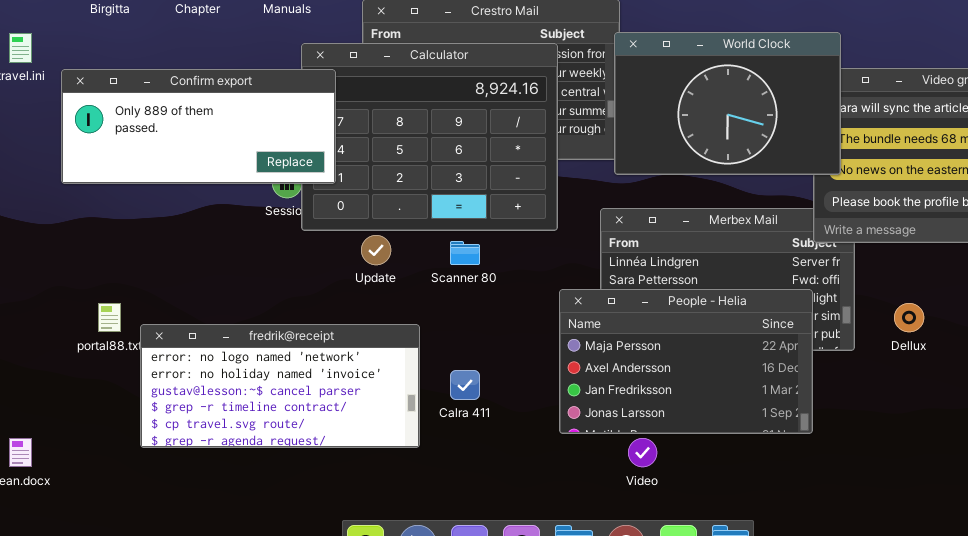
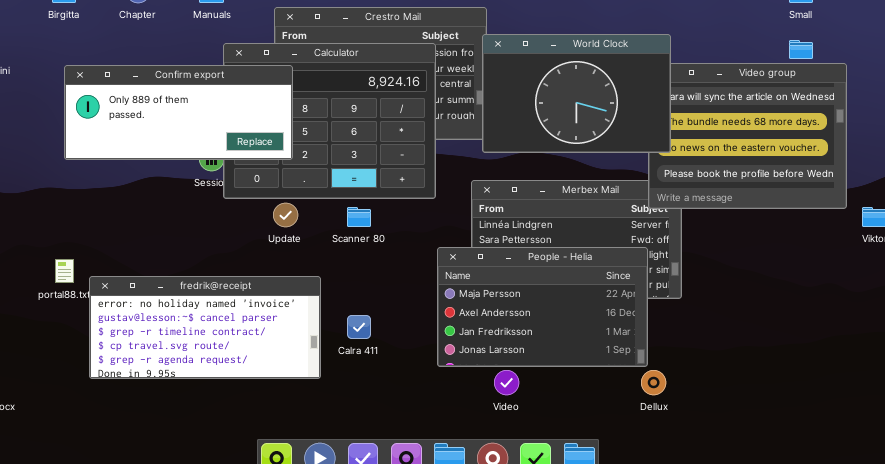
Confirm export: [61,69,336,184] -> [64,65,293,160], moved
Dellux: [894,303,924,332] -> [641,370,666,395], moved
fredrik@receipt: [140,324,420,448] -> [89,276,321,379], scrolled down 1 row

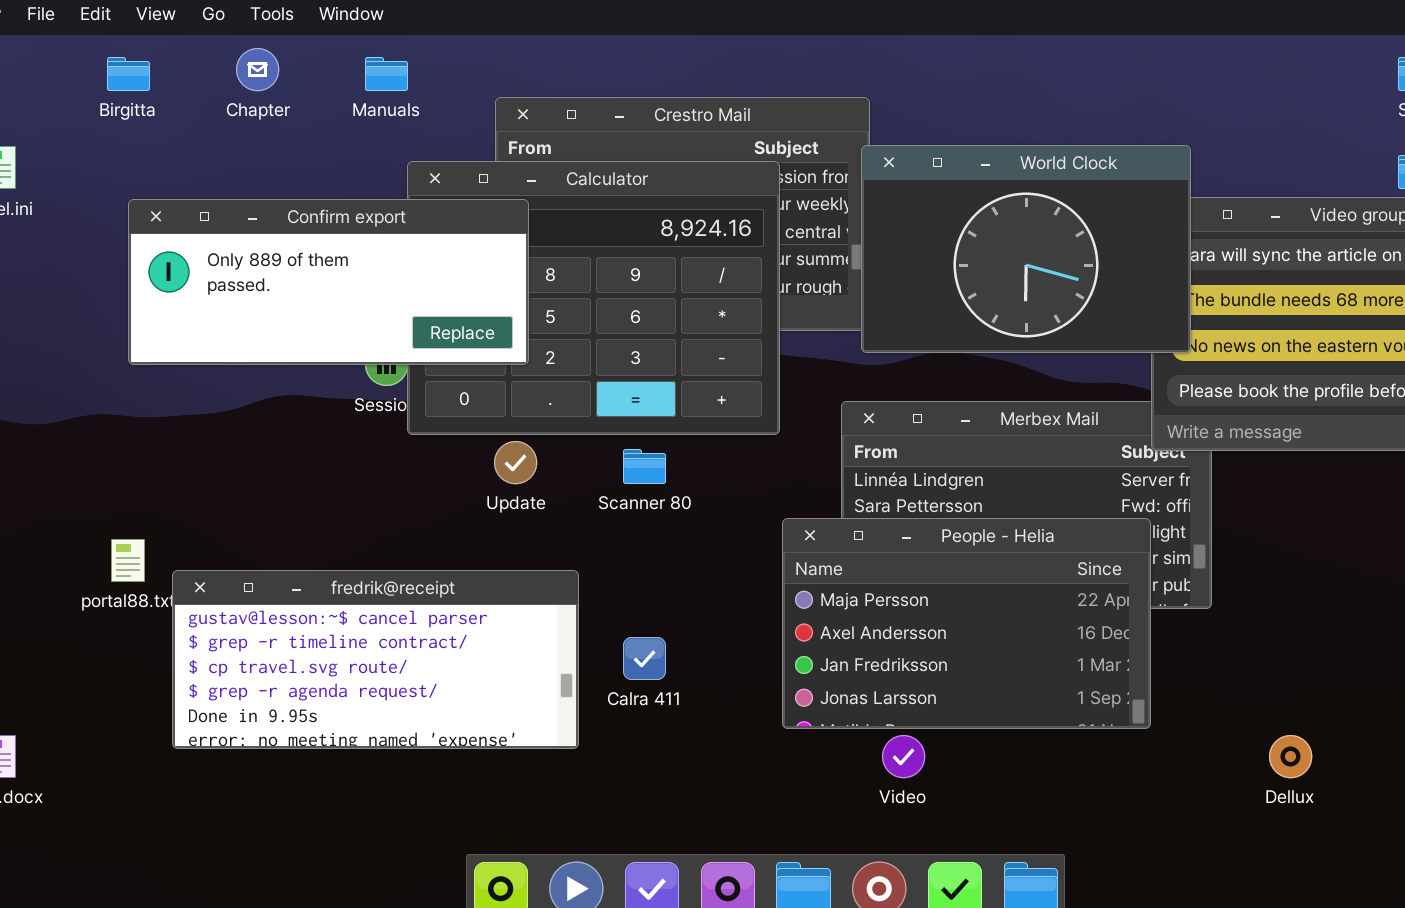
fredrik@receipt: [89,276,321,379] -> [172,570,579,749], scrolled down 1 row
Dellux: [641,370,666,395] -> [1269,735,1312,778], moved

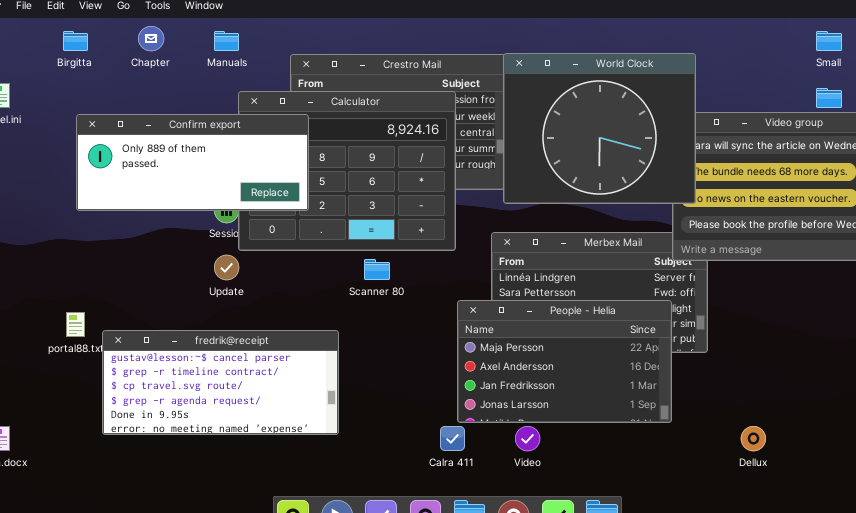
World Clock: [861,145,1191,353] -> [503,53,696,204], resized
Update: [494,441,537,484] -> [214,255,239,280], moved
Calra 411: [623,637,666,680] -> [440,426,465,451], moved

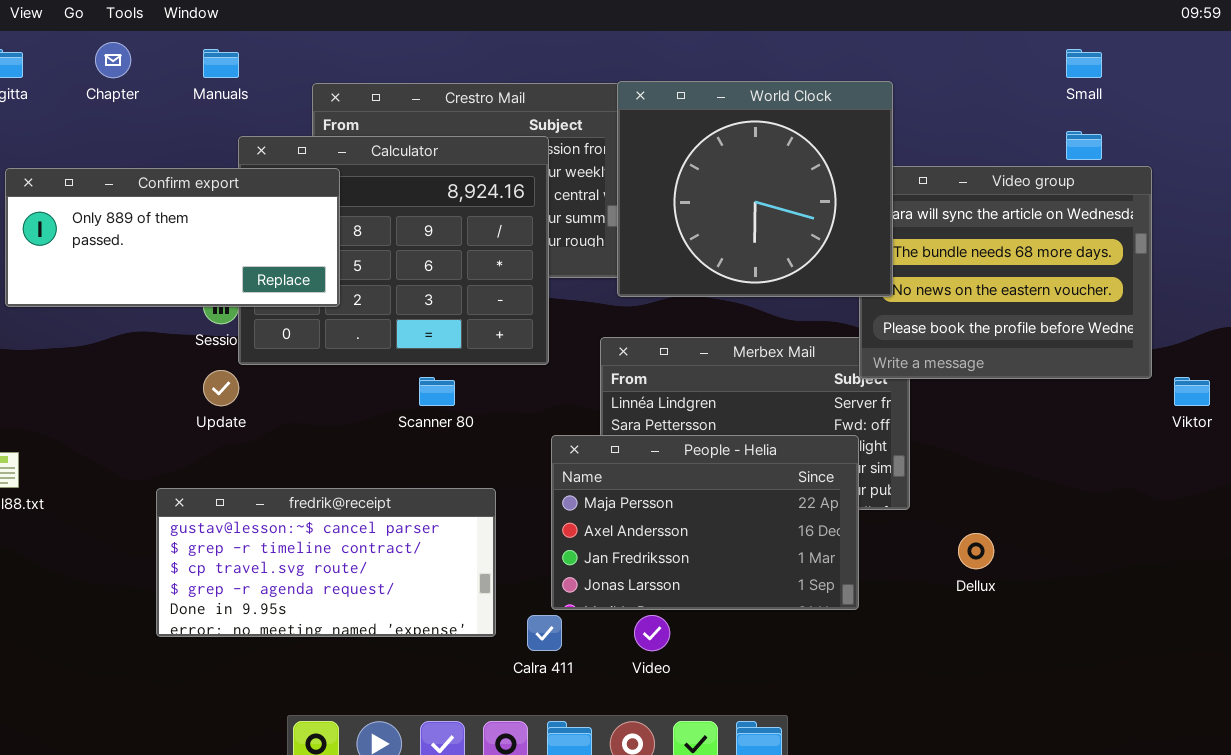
fredrik@receipt: [102,330,339,435] -> [156,488,496,637], moved
Dellux: [741,426,766,451] -> [958,533,994,569], moved

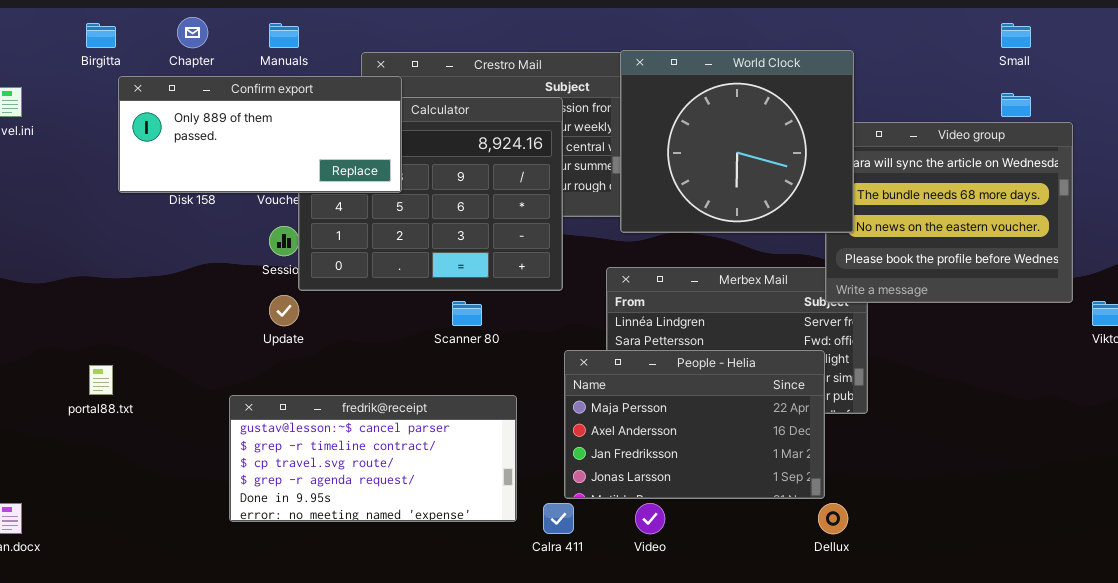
Confirm export: [5,168,340,307] -> [118,76,402,193], moved
Dellux: [958,533,994,569] -> [818,503,848,534], moved

